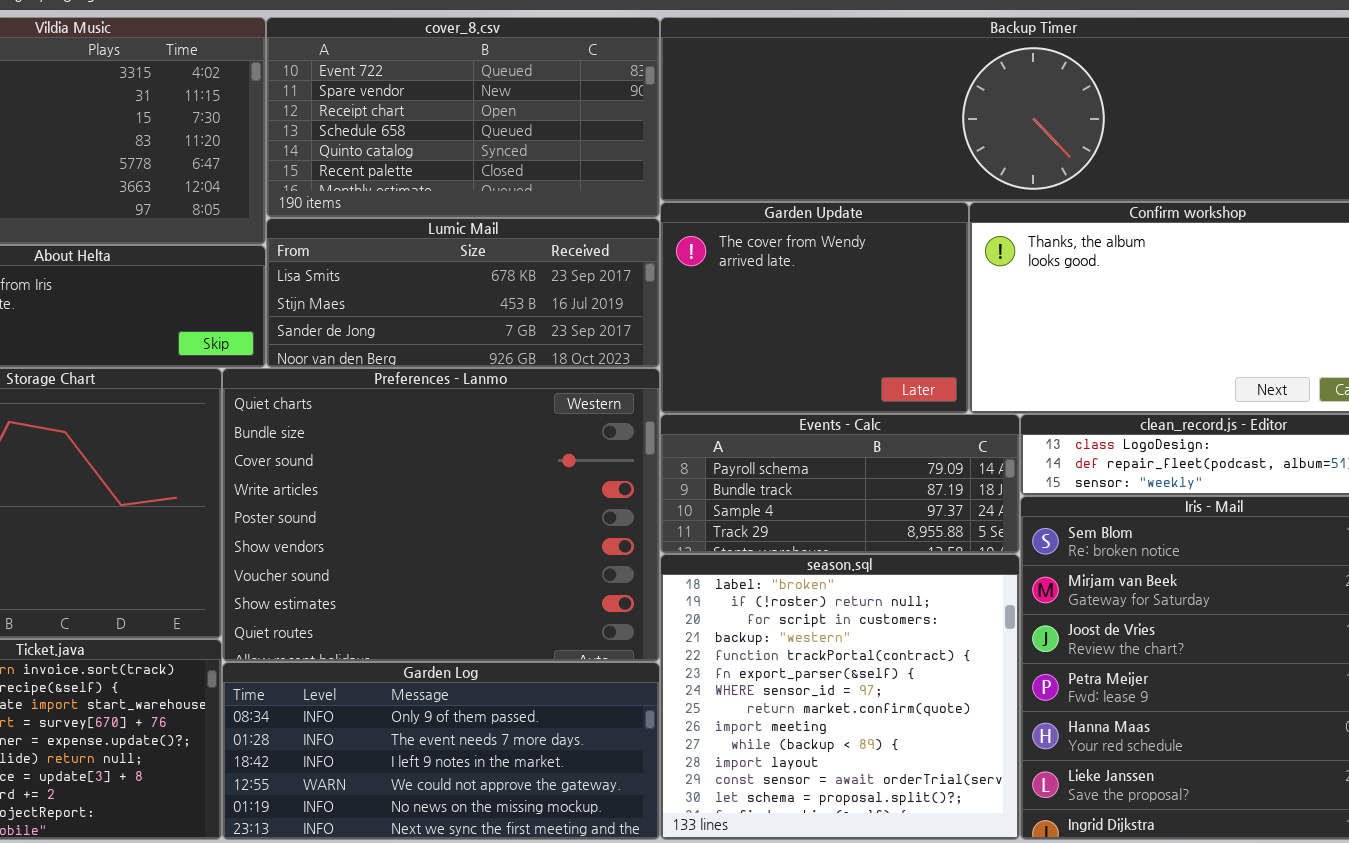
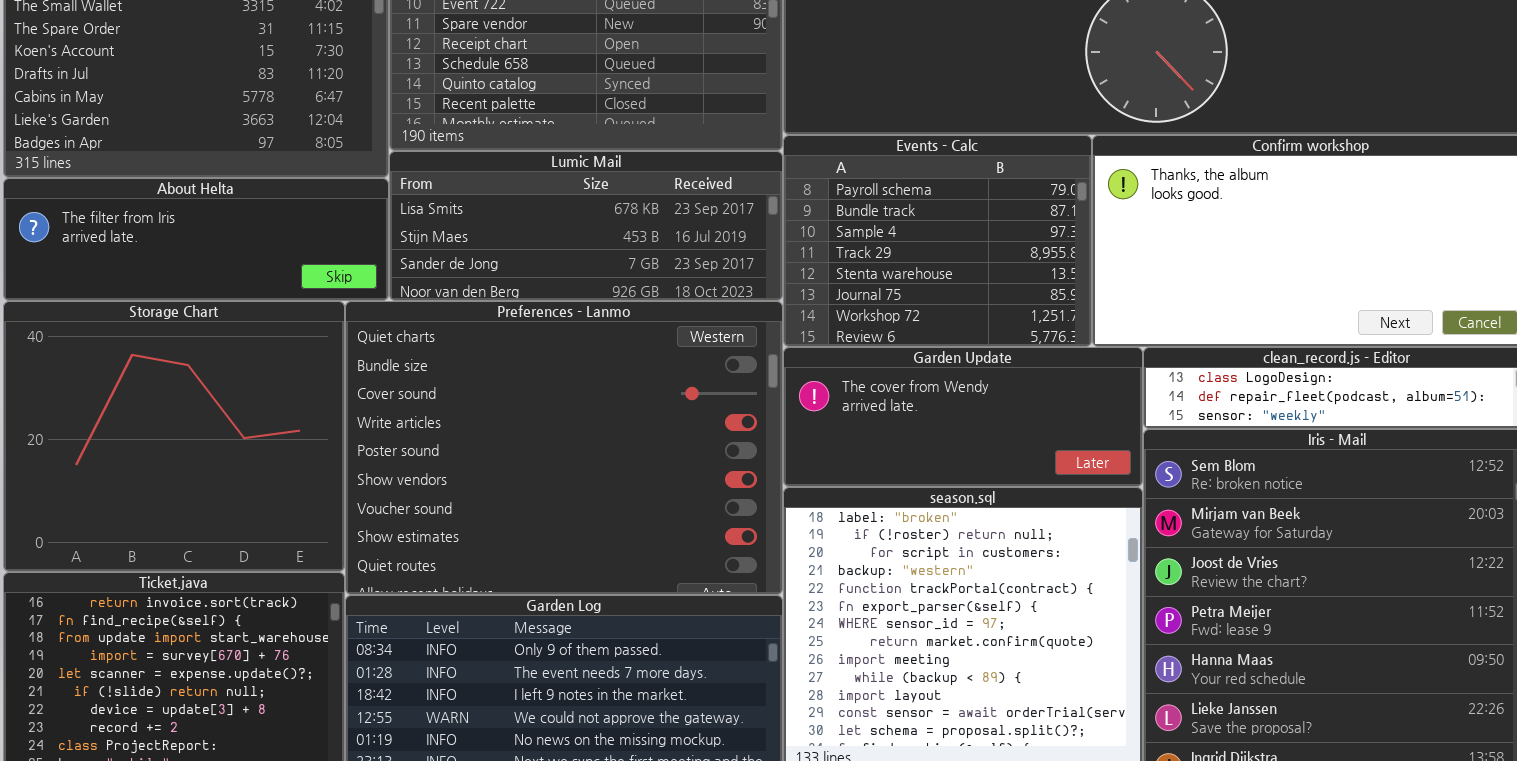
Garden Update: [660,202,969,414] -> [783,347,1143,487], moved, resized
Events - Calc: [660,414,1020,554] -> [783,135,1092,347], moved, resized

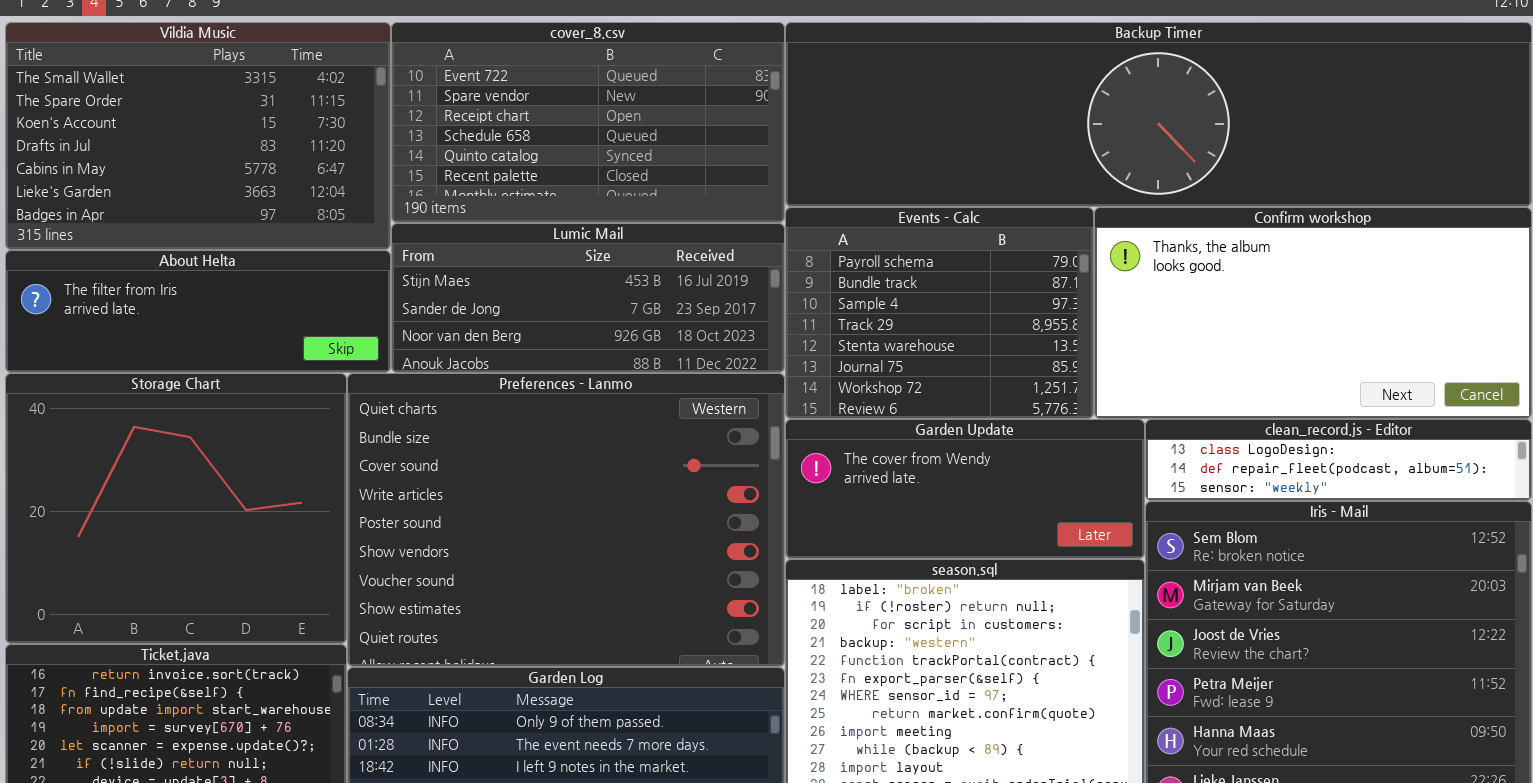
Lumic Mail: [389,151,783,301] -> [391,223,785,373], scrolled down 1 row

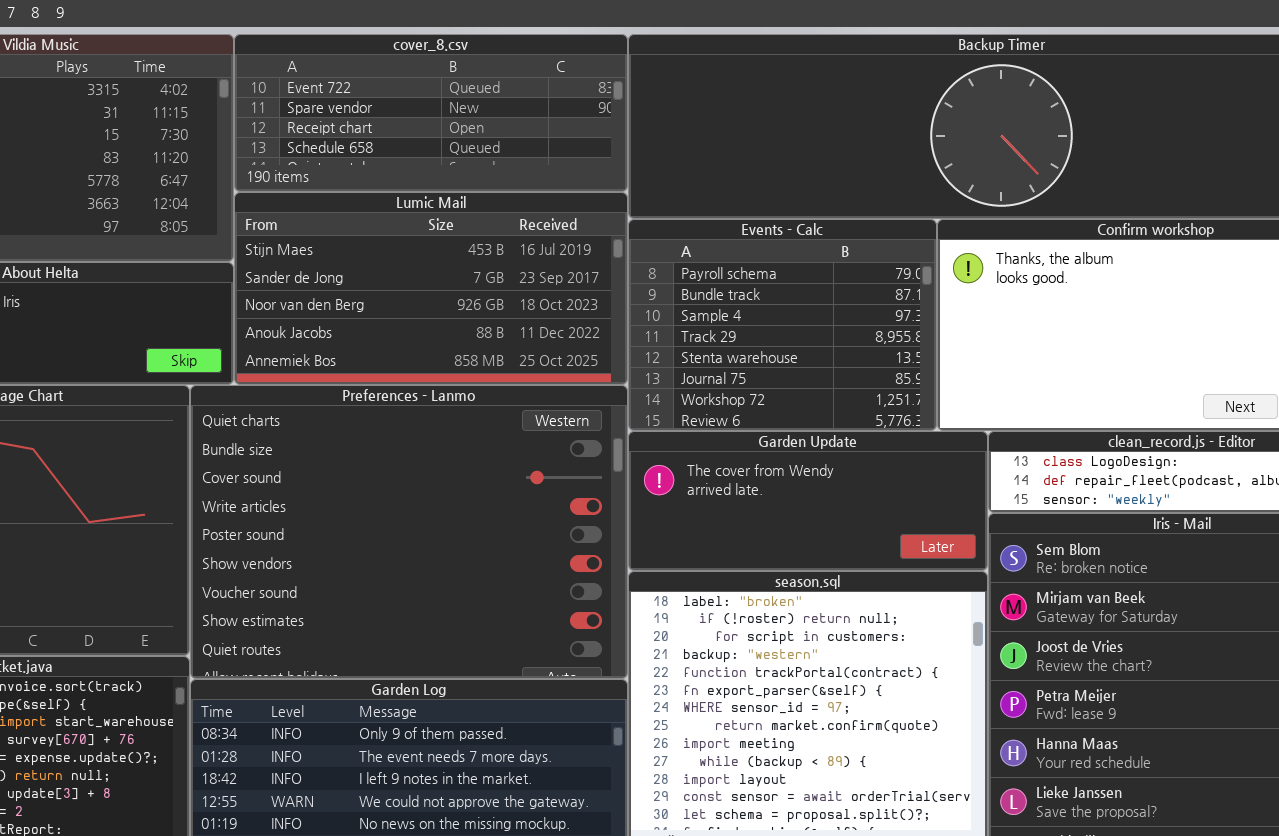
cover_8.csv: [391,22,785,223] -> [234,34,628,192], resized
Lumic Mail: [391,223,785,373] -> [234,192,628,385], resized

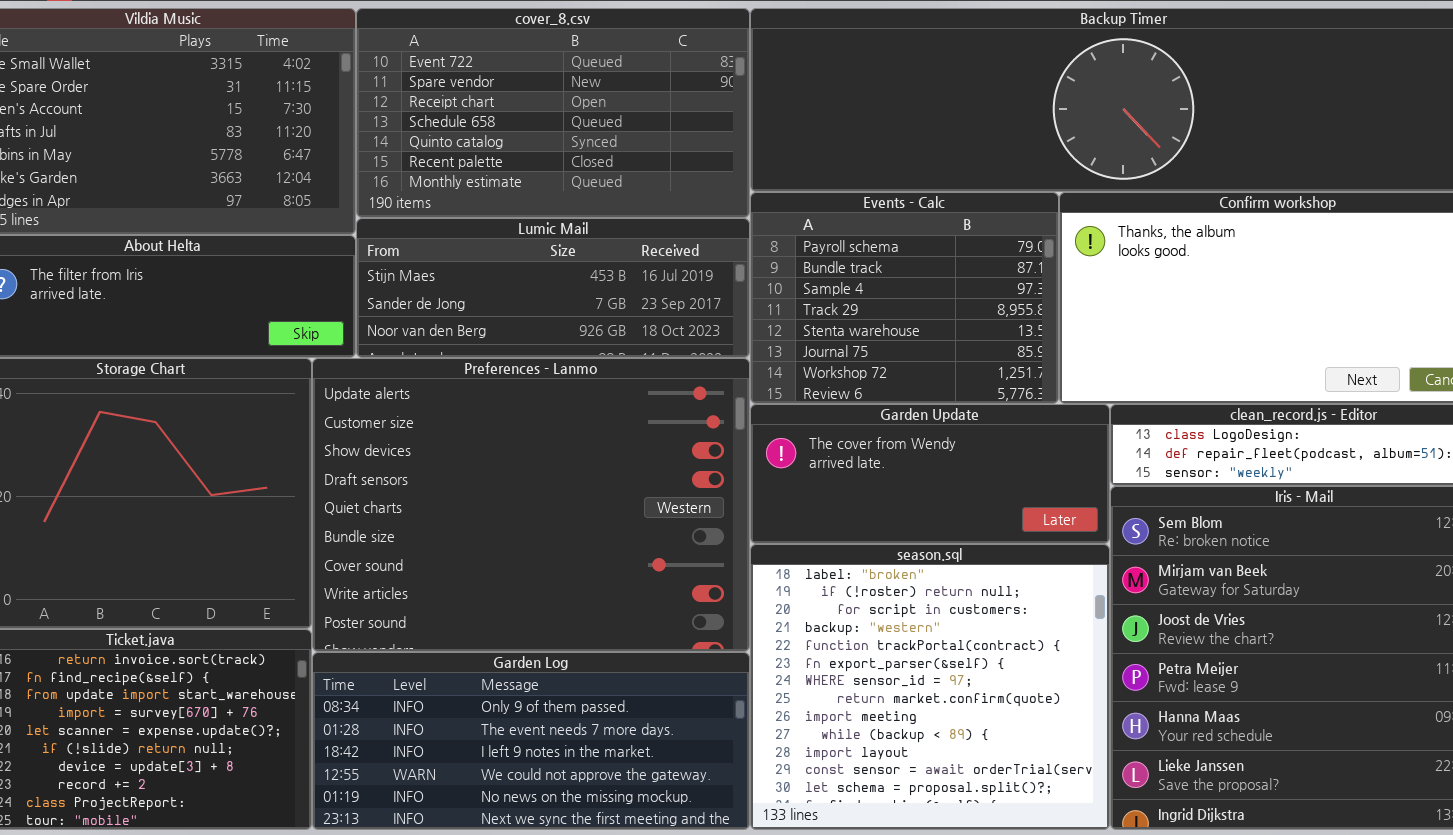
cover_8.csv: [234,34,628,192] -> [356,8,750,218], resized
Lumic Mail: [234,192,628,385] -> [356,218,750,358], resized
Preferences - Lanmo: [190,385,628,679] -> [312,358,750,652], scrolled up 4 rows

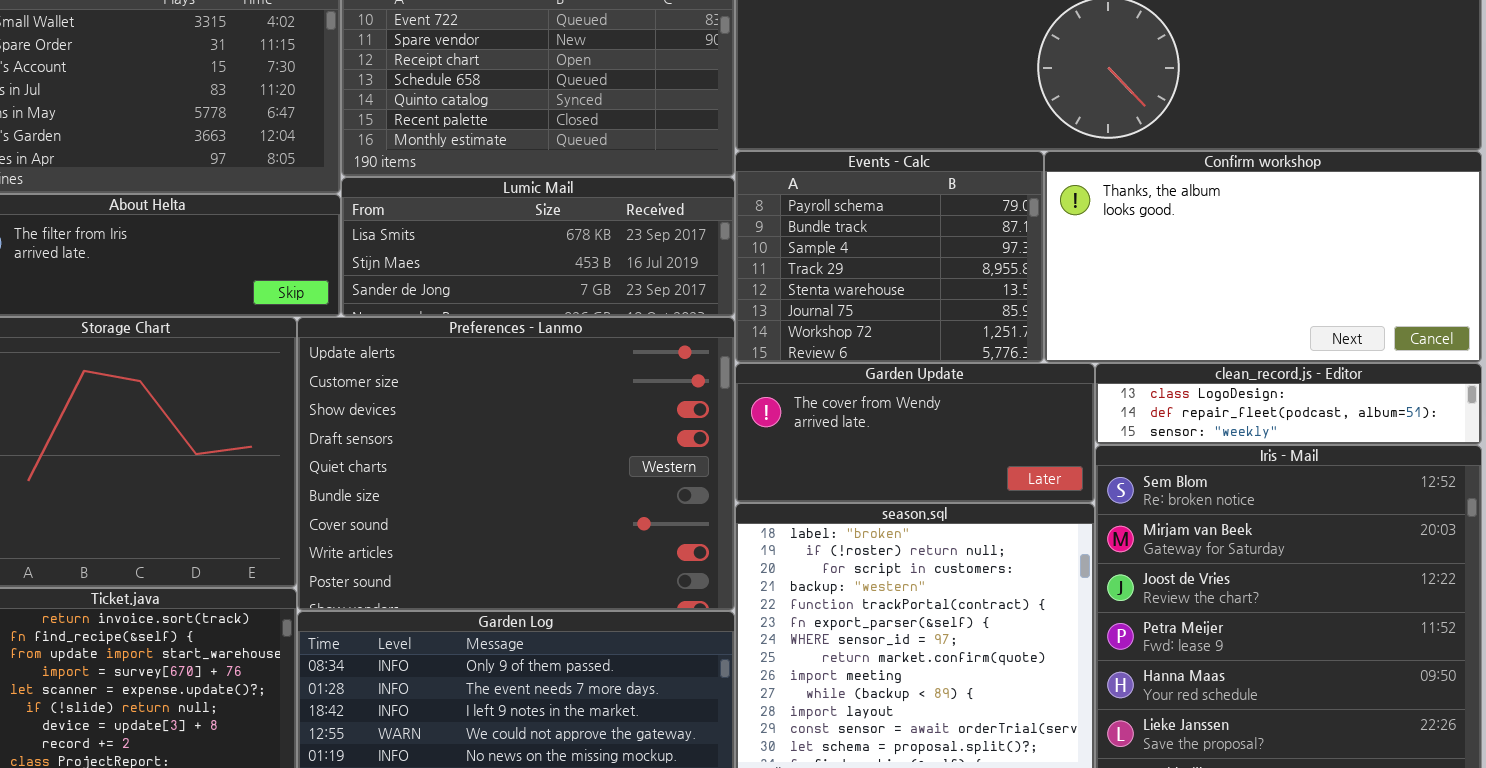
Lumic Mail: [356,218,750,358] -> [341,177,735,317], scrolled up 1 row

